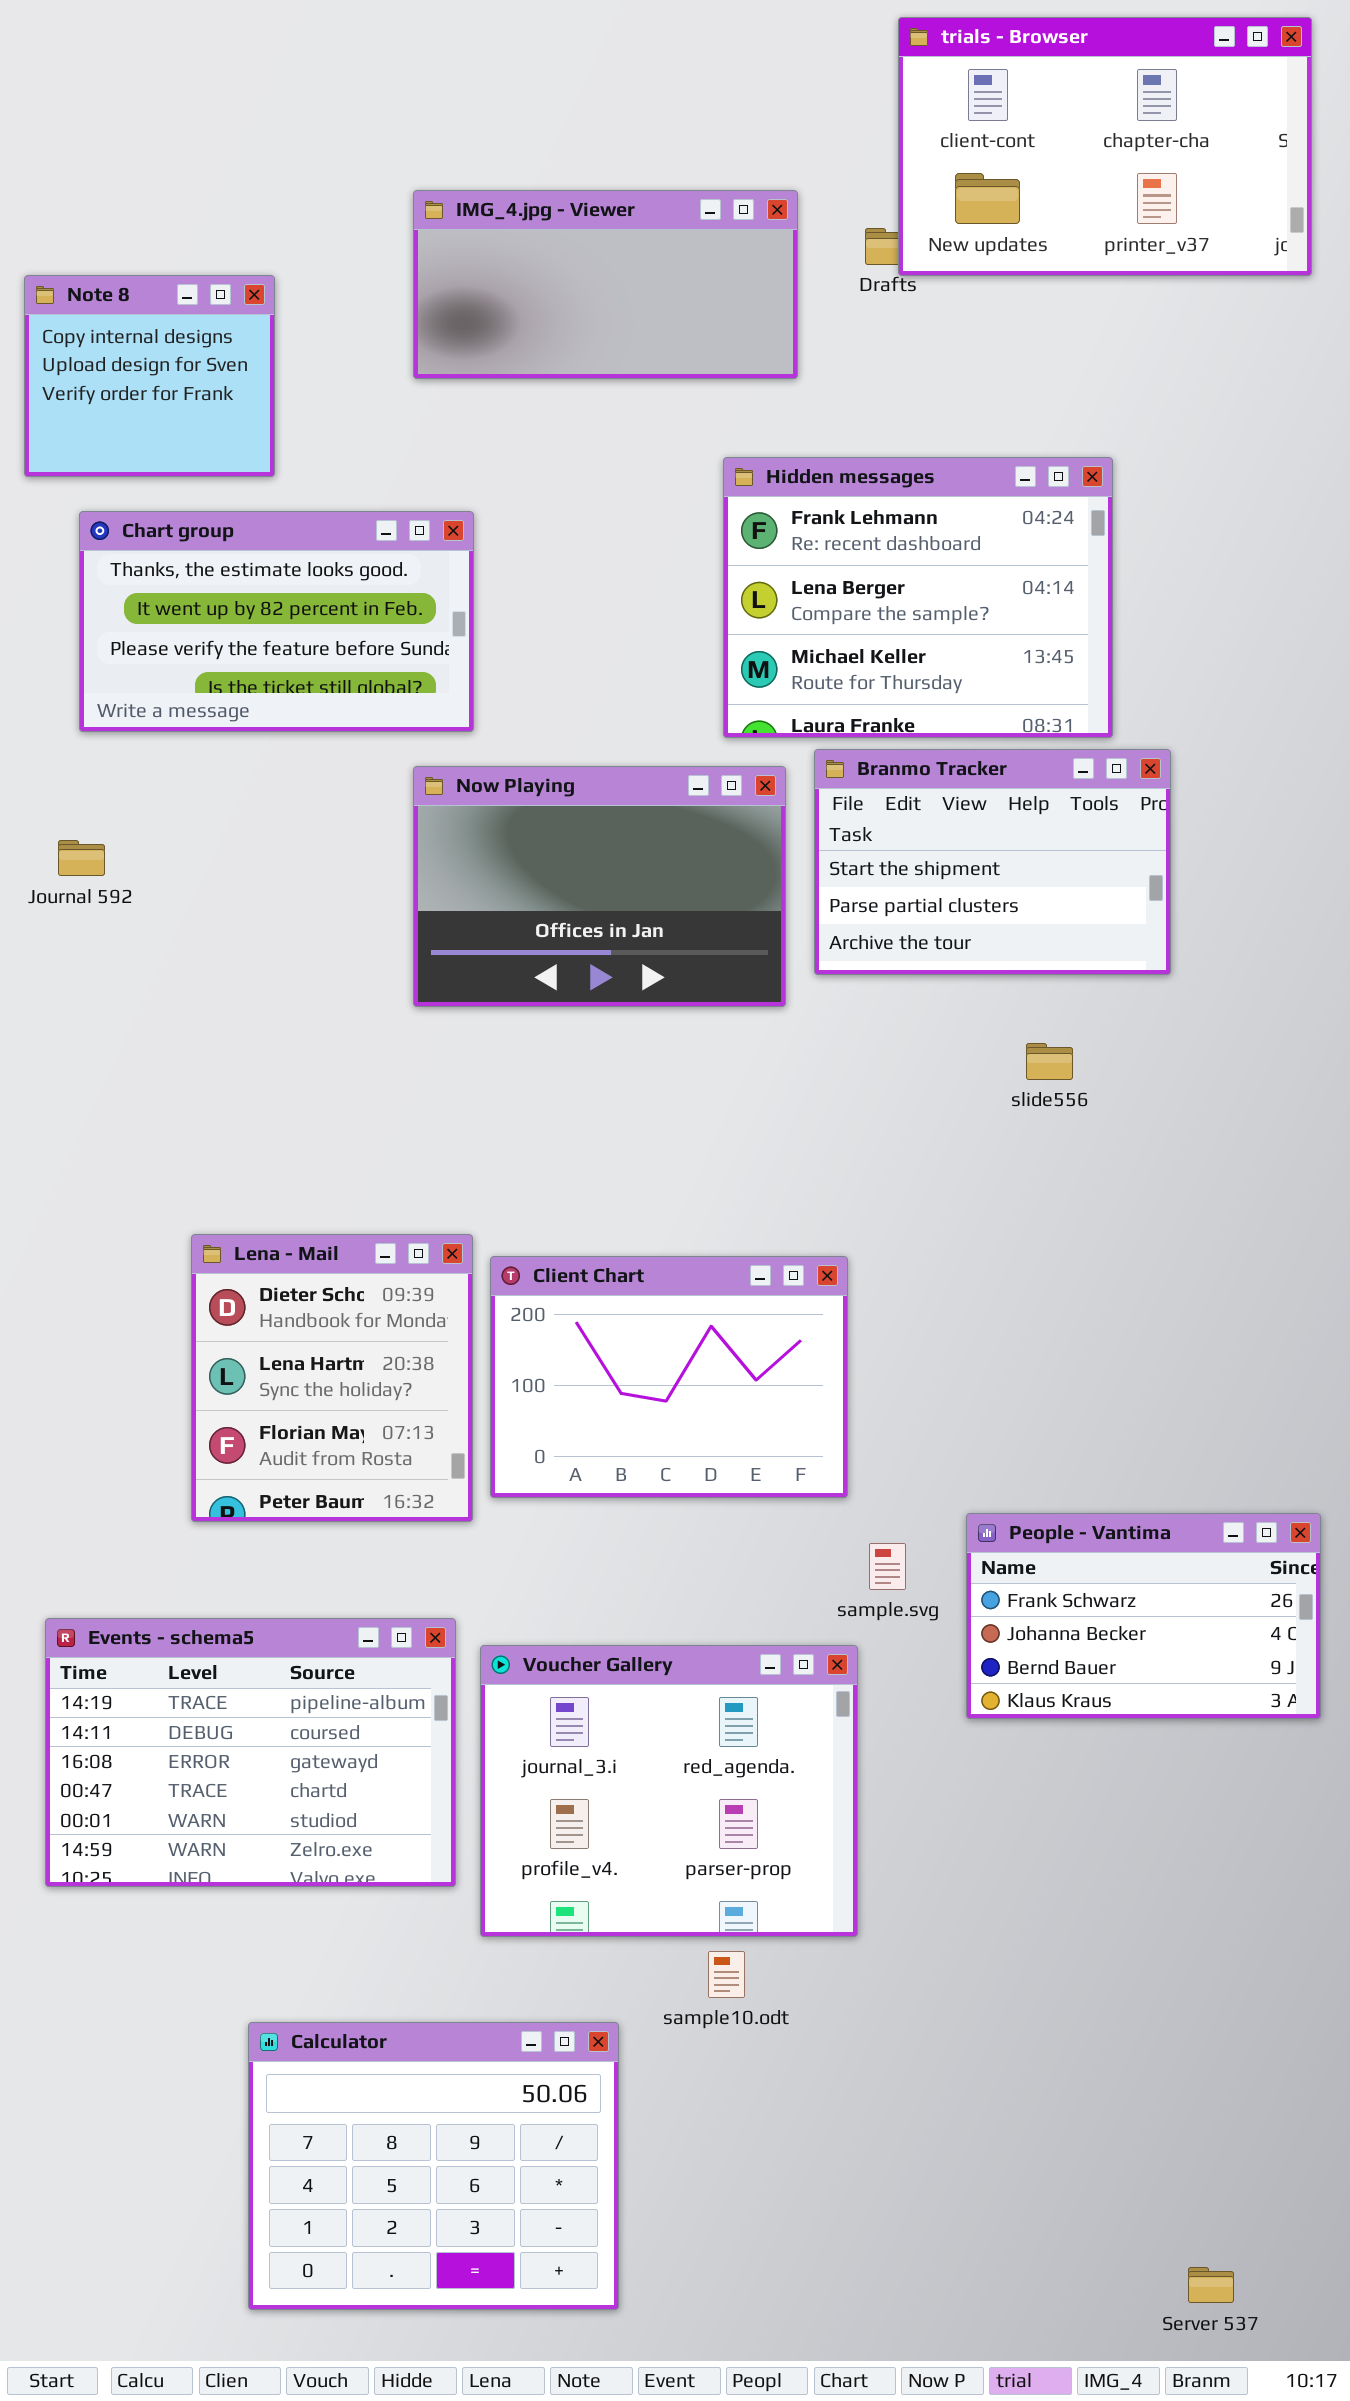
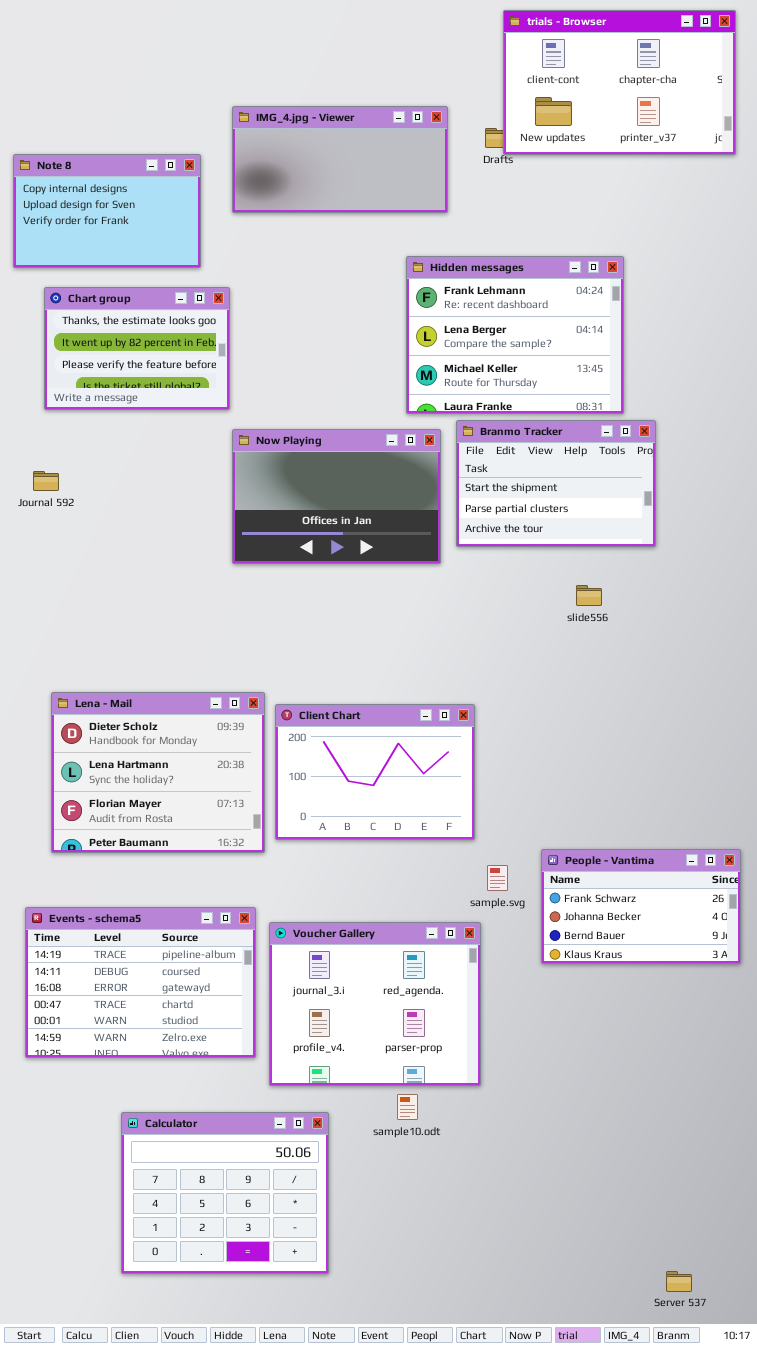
Note 8: [24,275,275,477] -> [13,154,201,268], resized
Chart group: [79,511,474,732] -> [44,287,230,410], resized
Lena - Mail: [191,1234,473,1522] -> [51,692,265,853], resized
Calculator: [248,2022,619,2310] -> [121,1112,329,1274], moved

